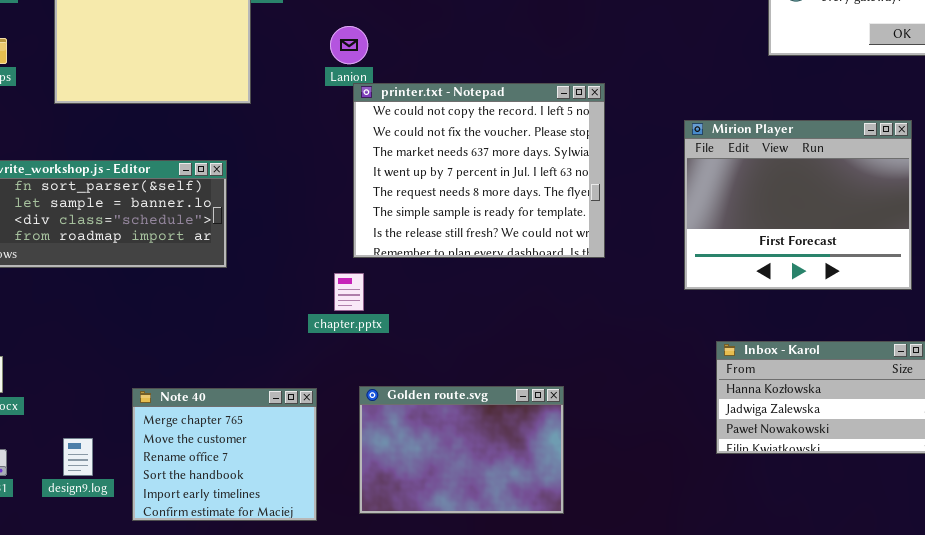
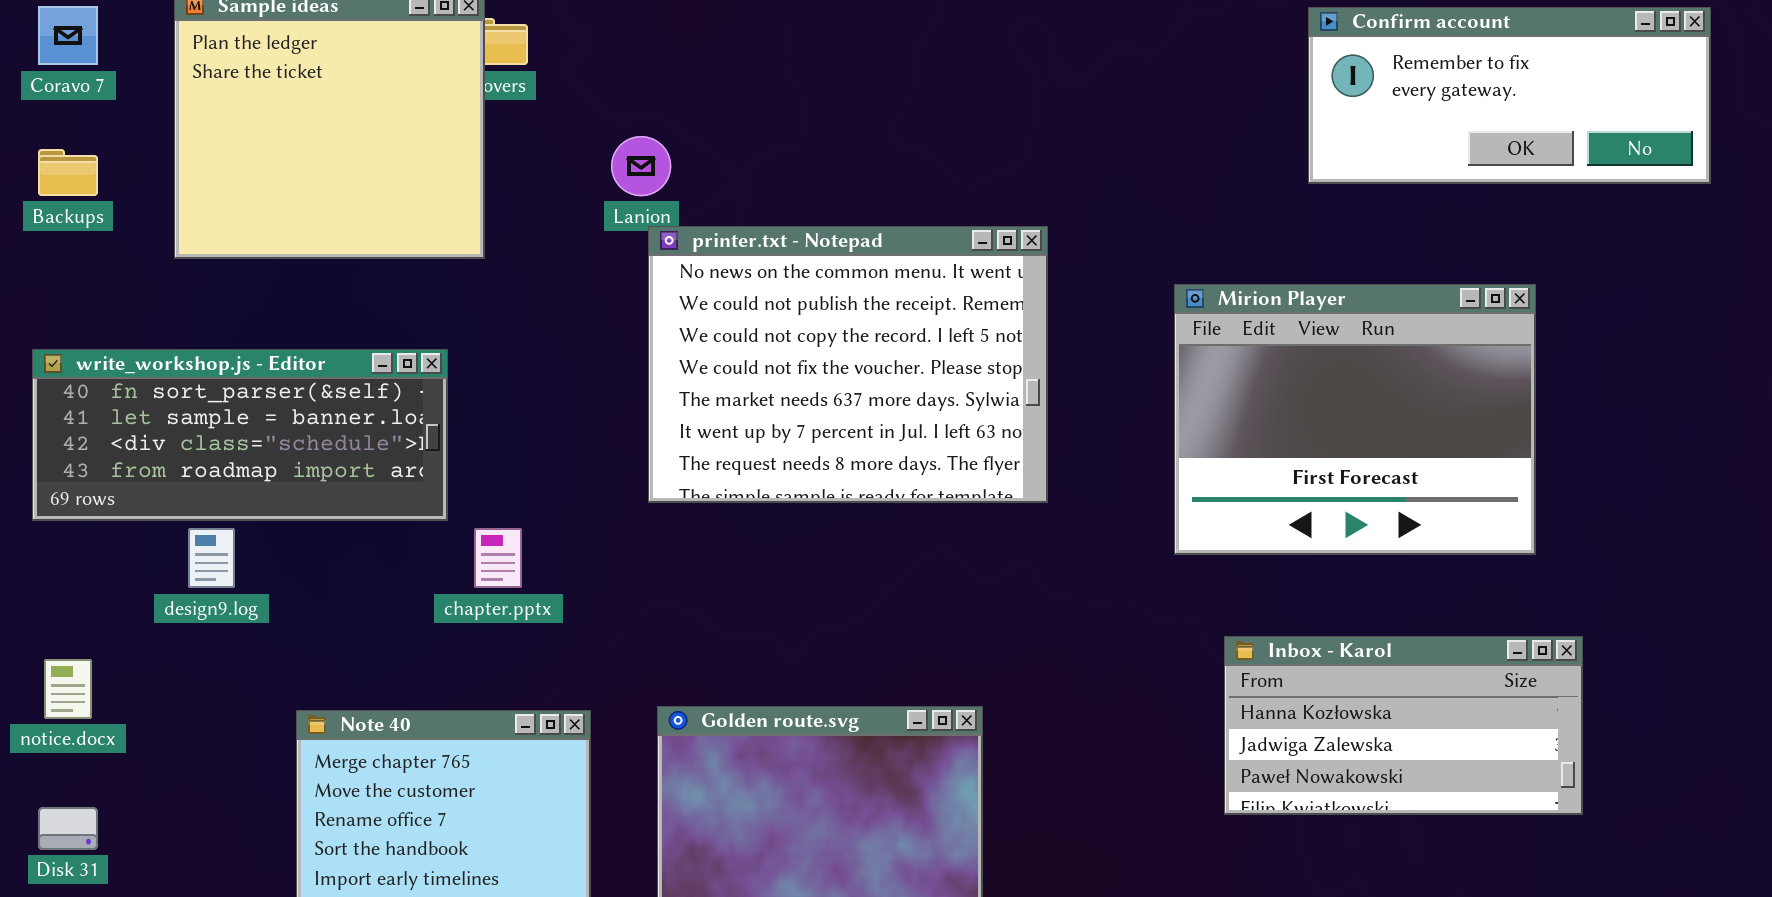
printer.txt - Notepad: [353,83,605,258] -> [648,226,1048,503], scrolled up 2 rows
chapter.pptx: [334,273,364,311] -> [474,528,522,588], moved
design9.log: [63,438,93,476] -> [188,528,235,588], moved

